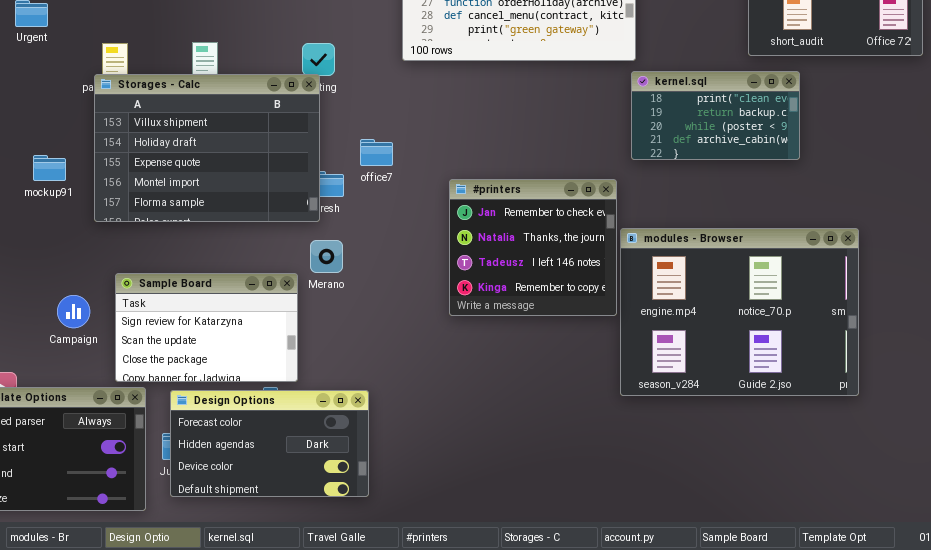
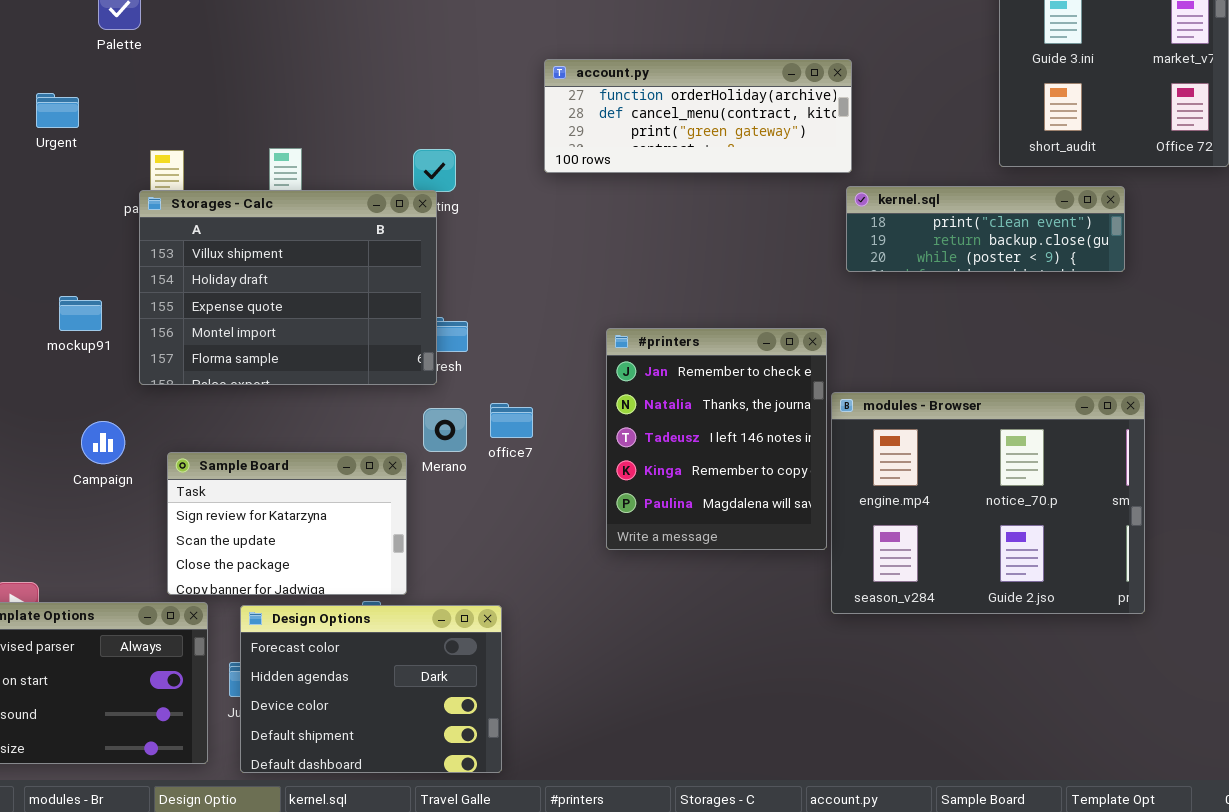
kernel.sql: [631,71,800,160] -> [846,186,1125,272], resized
office7: [360,139,393,166] -> [490,403,533,438], moved
#printers: [449,179,617,316] -> [606,328,827,550], resized
Campaign: [57,295,90,328] -> [81,421,125,464], moved
Design Options: [170,390,369,497] -> [240,605,502,773], resized

